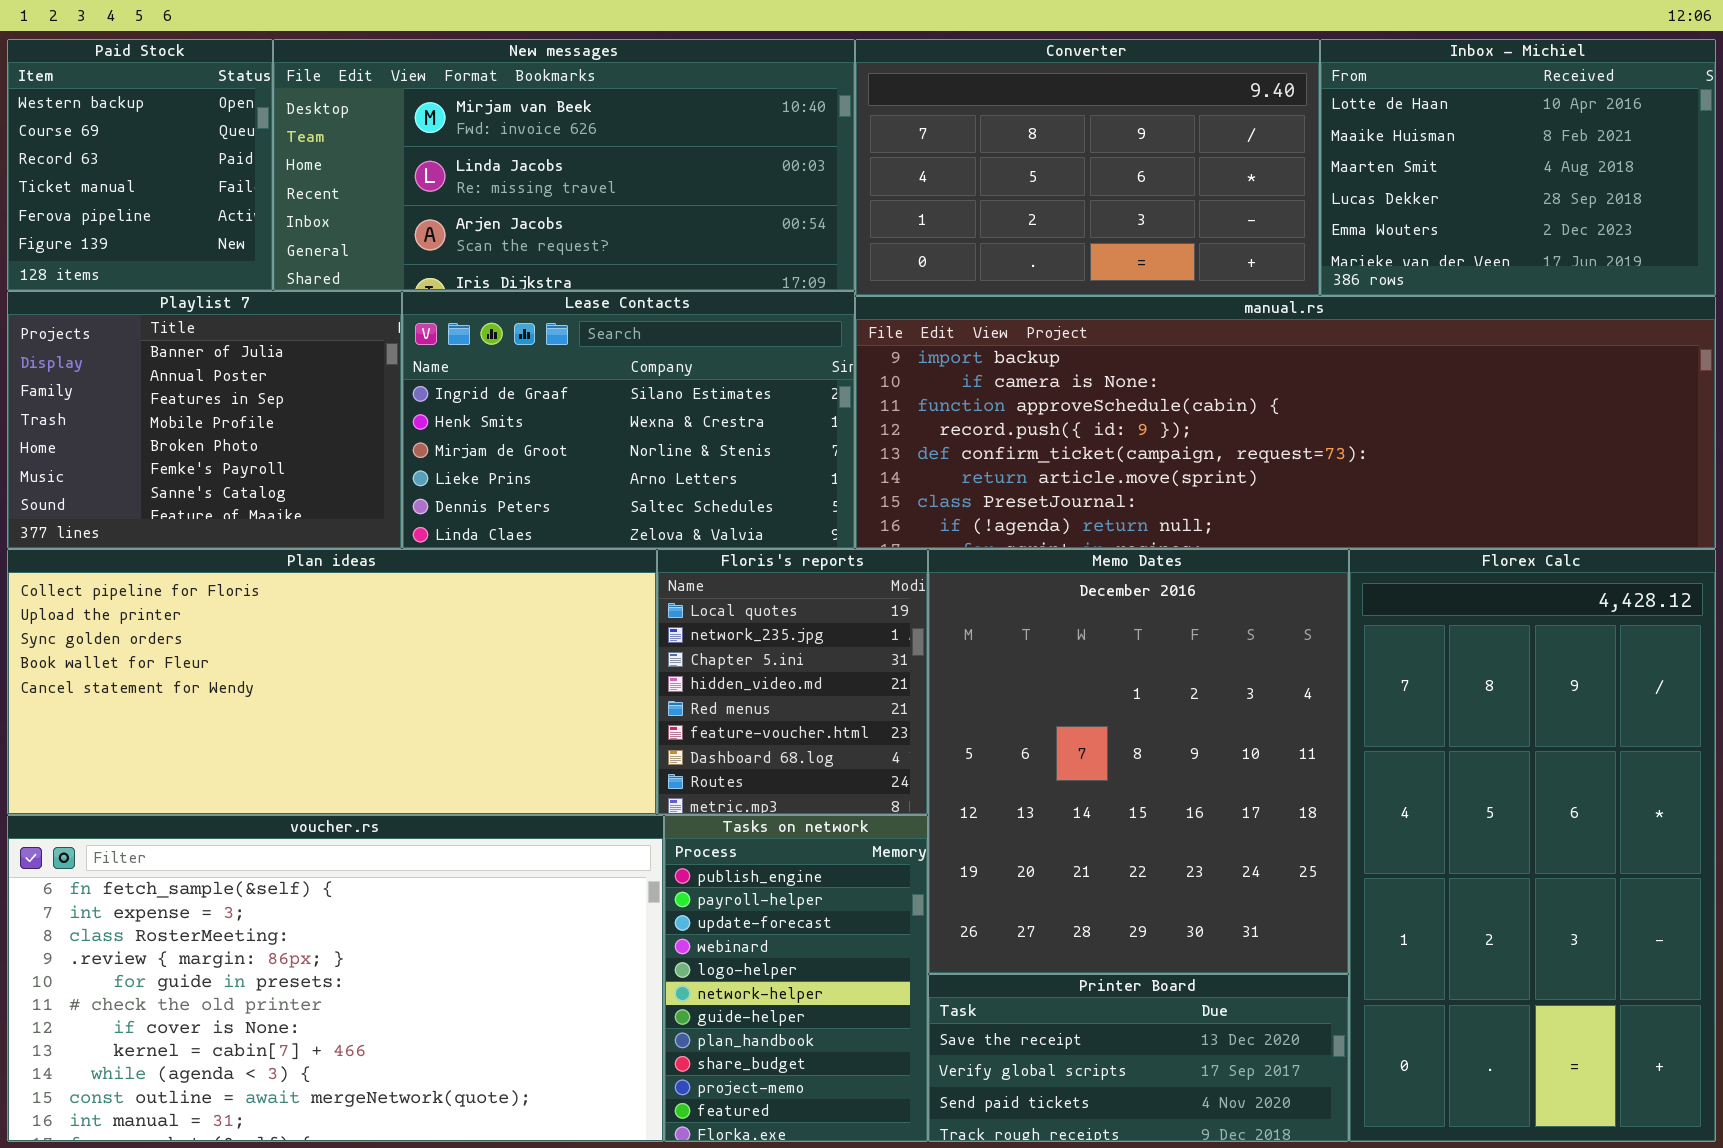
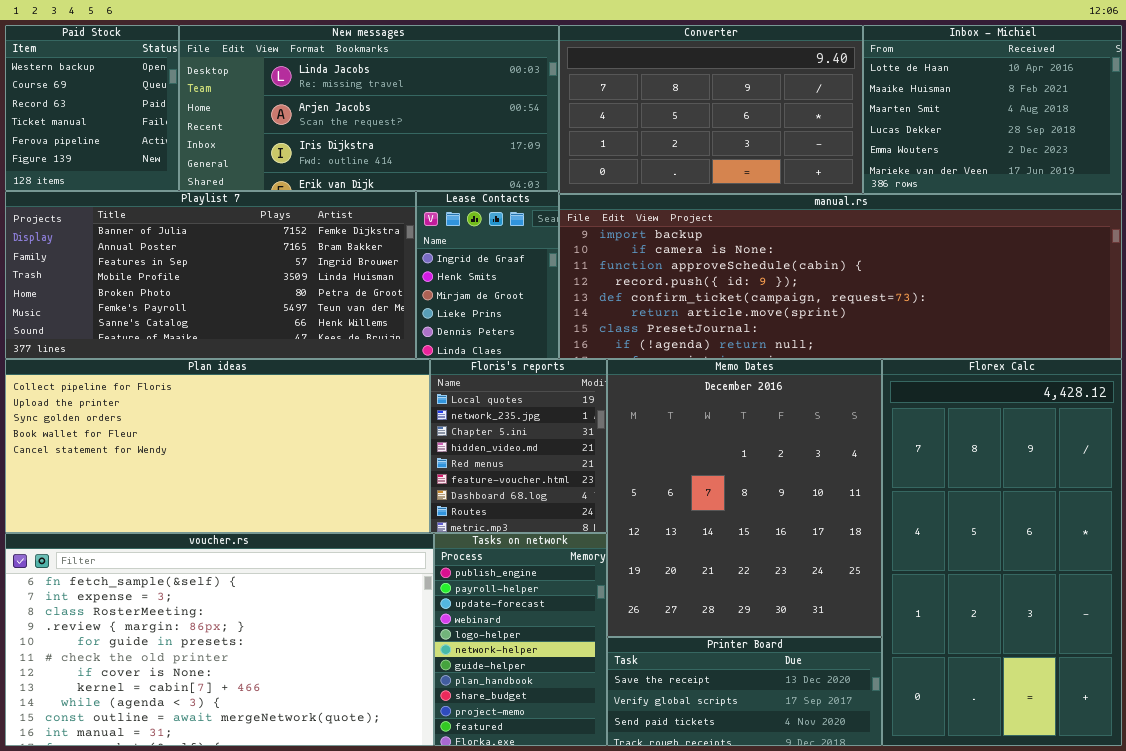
New messages: [273,39,855,291] -> [179,25,559,191], scrolled down 1 row
Playlist 7: [7,291,402,549] -> [5,191,416,359], resized
Lease Contacts: [402,291,855,549] -> [416,191,559,359], resized

